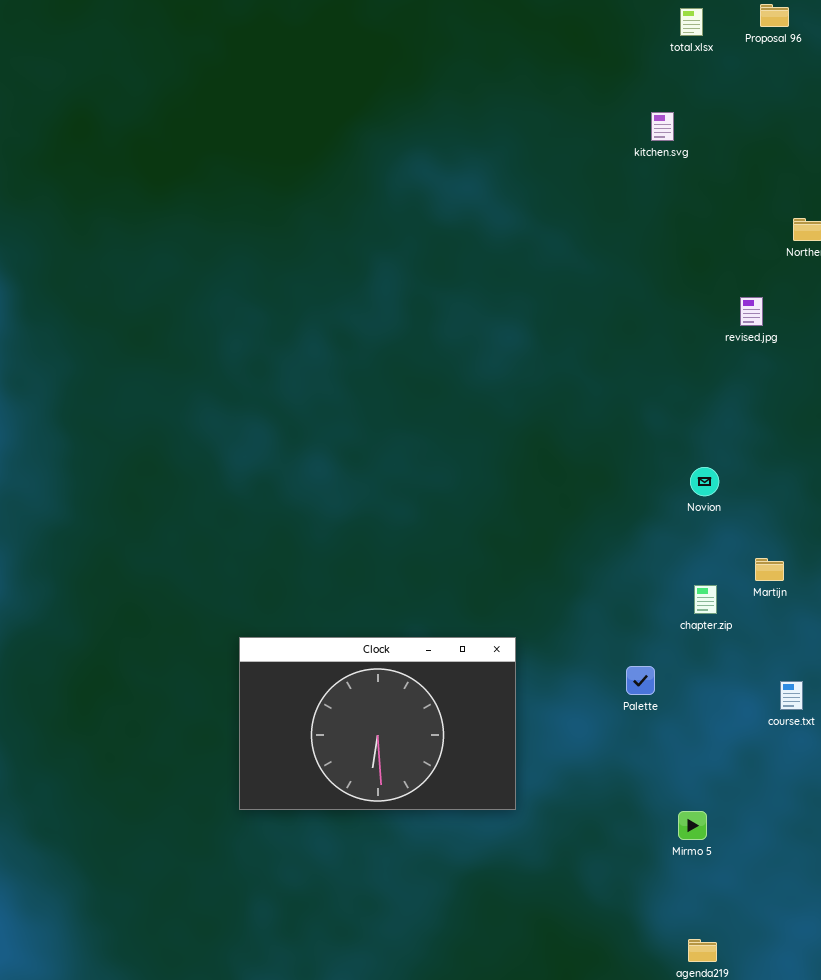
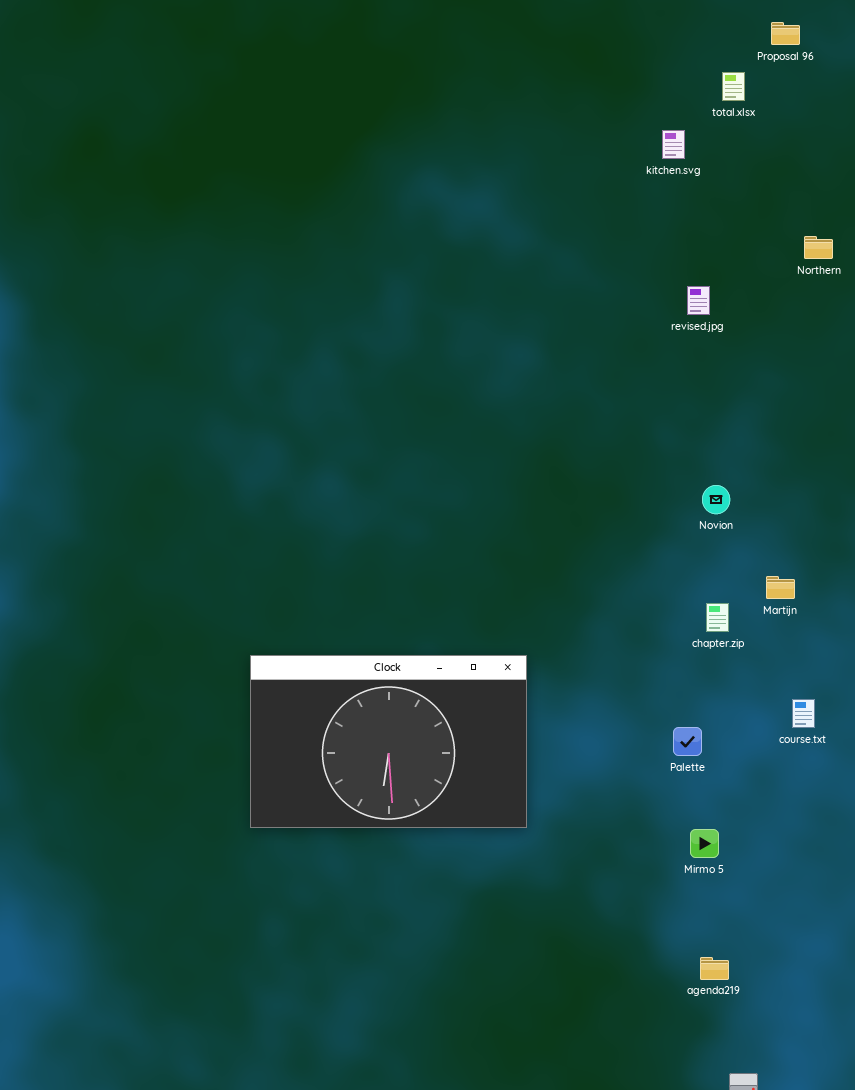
total.xlsx: [680,8,703,36] -> [722,72,745,101], moved
revised.jpg: [740,297,763,326] -> [687,286,710,315], moved
Palette: [626,666,655,695] -> [673,727,702,756], moved

